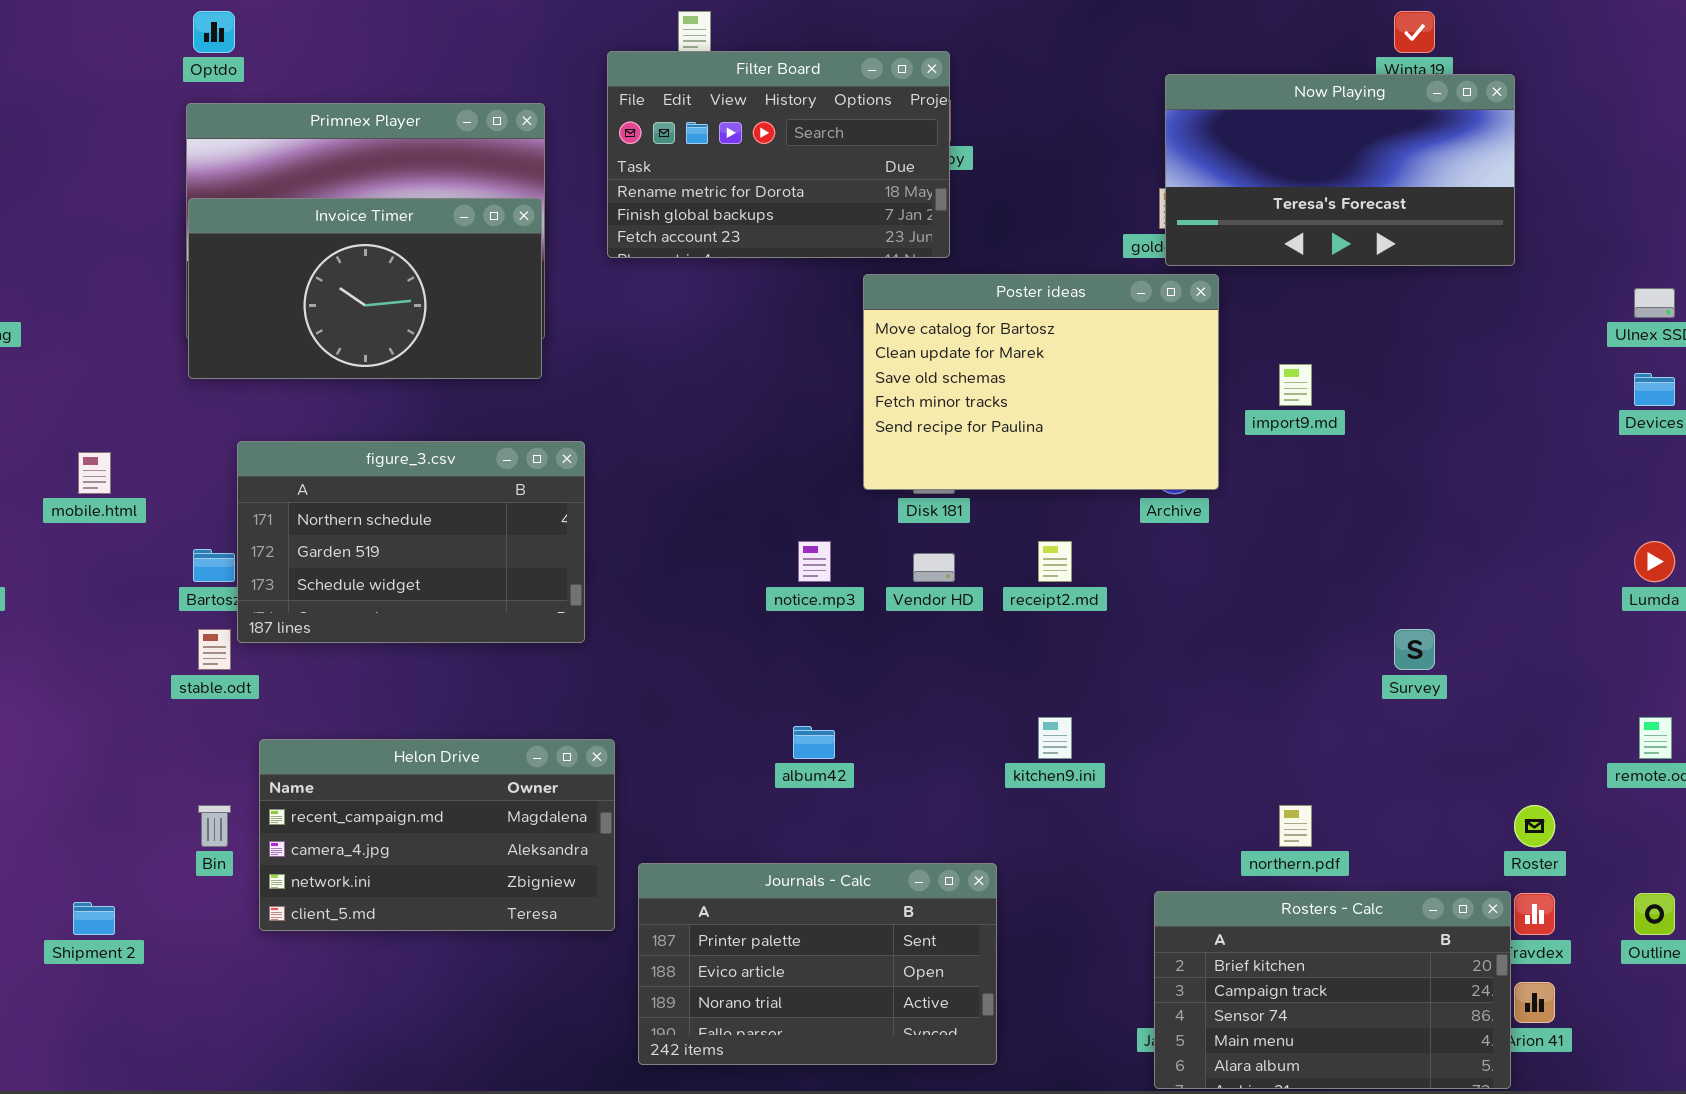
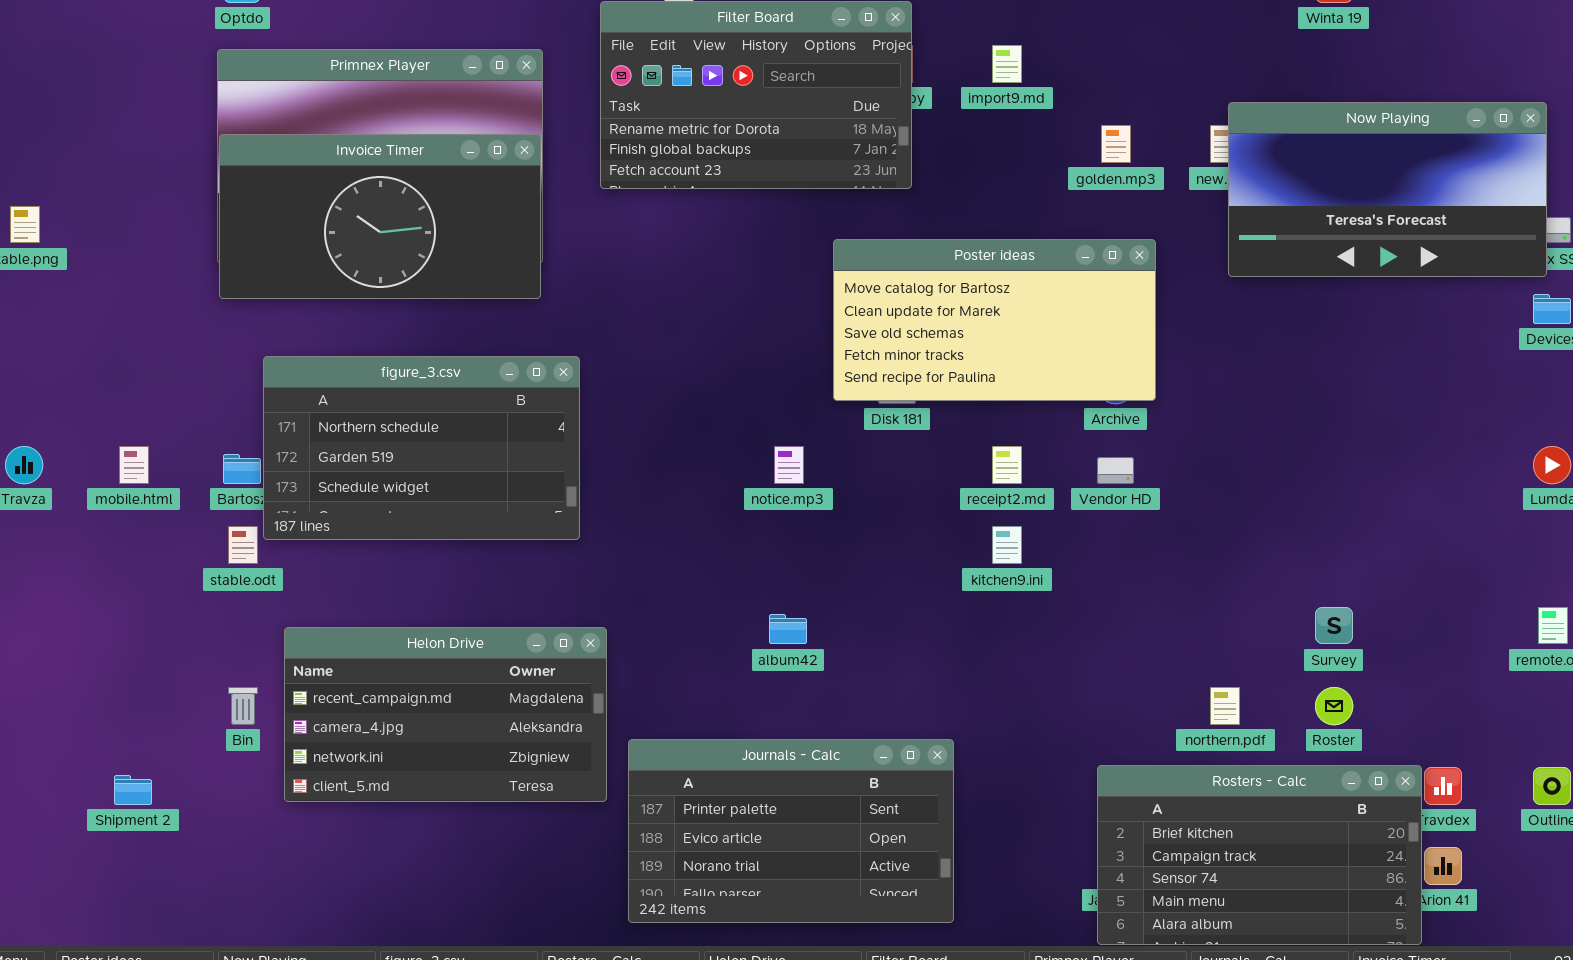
Now Playing: [1165,74,1515,266] -> [1228,102,1547,277], moved
Poster ideas: [863,274,1219,490] -> [833,239,1156,401], resized
import9.md: [1279,364,1312,406] -> [992,45,1022,83], moved
mobile.html: [78,452,111,494] -> [119,446,149,484], moved
Vendor HD: [913,553,955,582] -> [1097,457,1134,484], moved
Survey: [1394,629,1435,670] -> [1315,607,1353,644], moved
kitchen9.ini: [1038,717,1072,759] -> [992,526,1022,564], moved
Roster: [1514,805,1555,847] -> [1315,687,1353,725], moved

